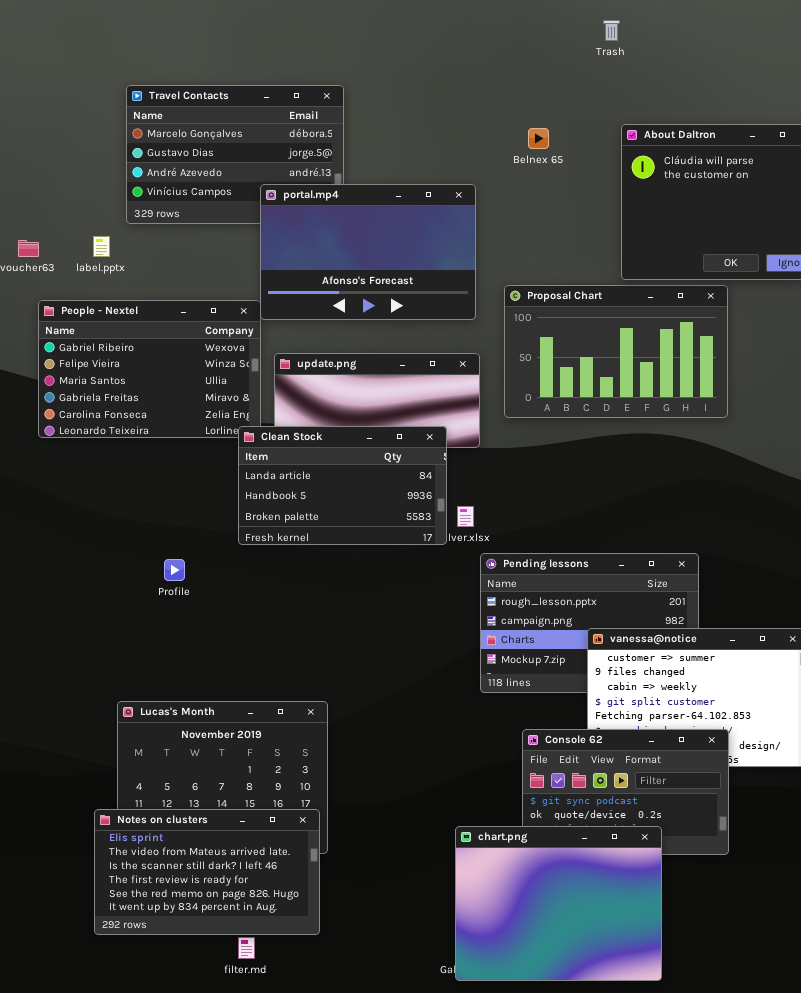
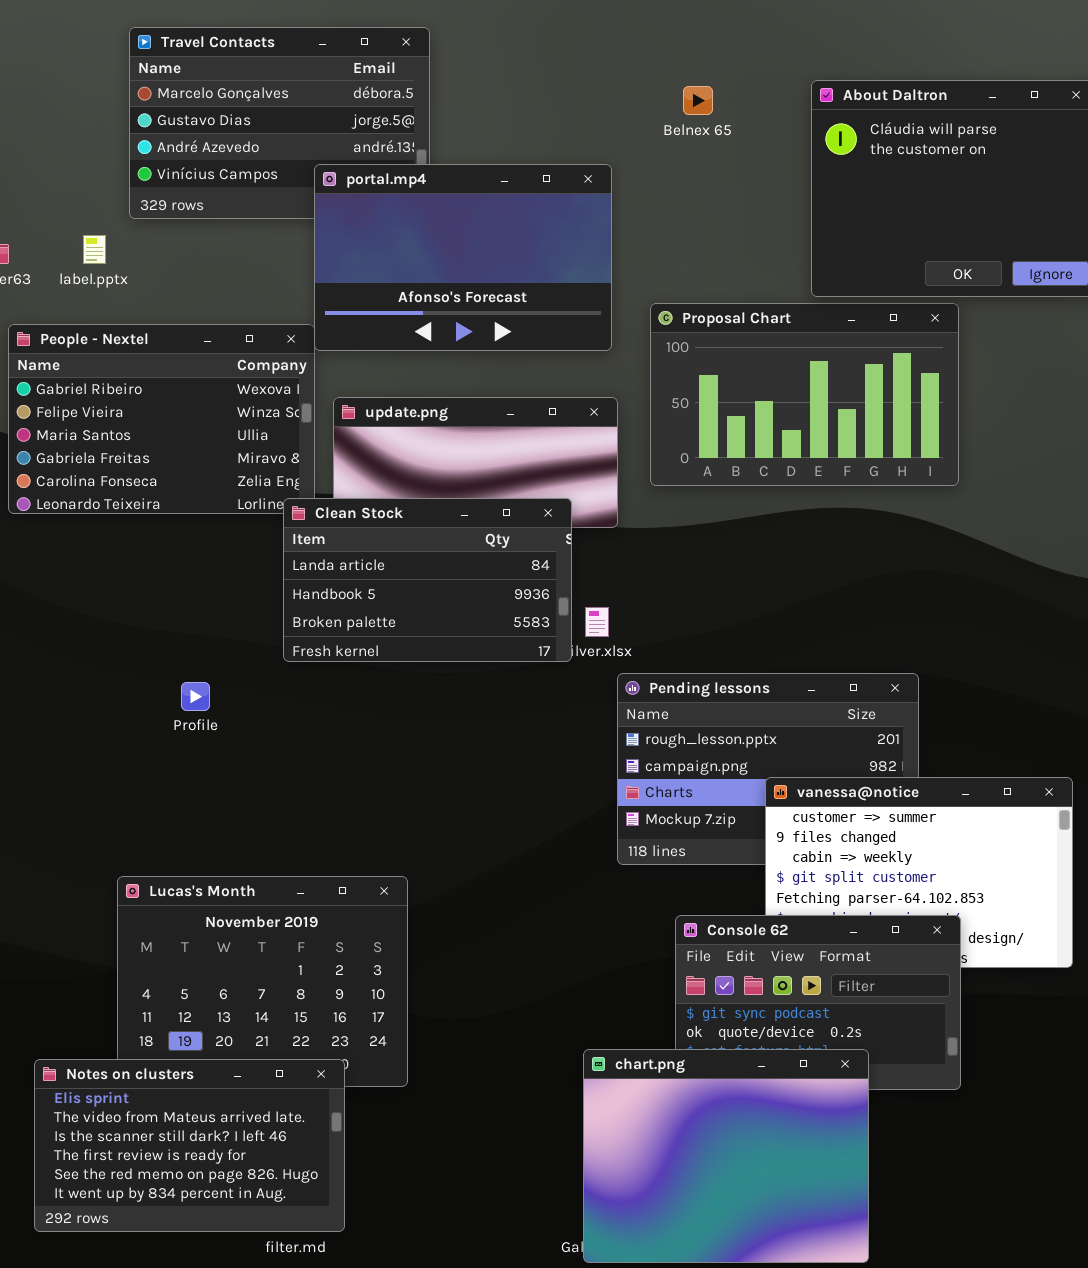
Notes on clusters: [94,809,320,935] -> [34,1059,345,1232], moved

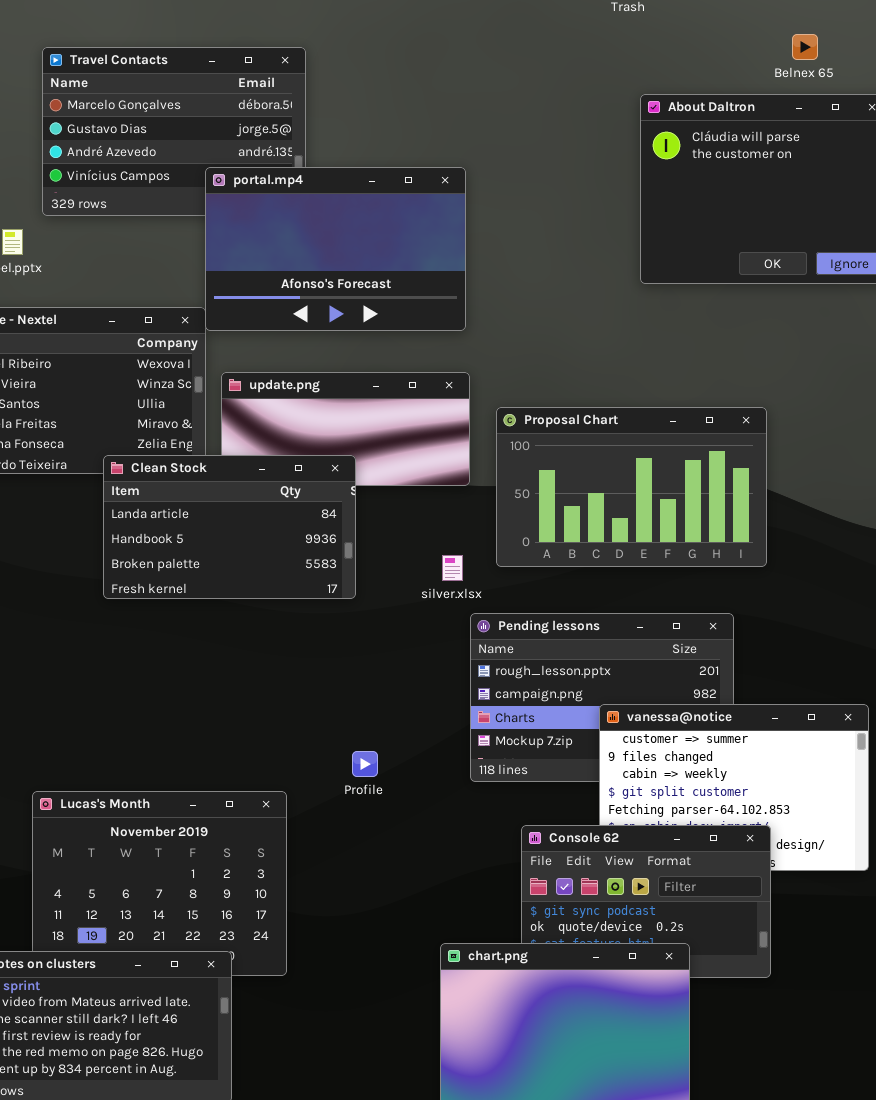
Belnex 65: [683,86,713,115] -> [792,34,818,60], moved
Proposal Chart: [650,303,959,486] -> [496,407,767,567], moved
Clean Stock: [283,498,572,662] -> [103,455,356,599], moved
Profile: [181,682,210,711] -> [352,751,378,777], moved

